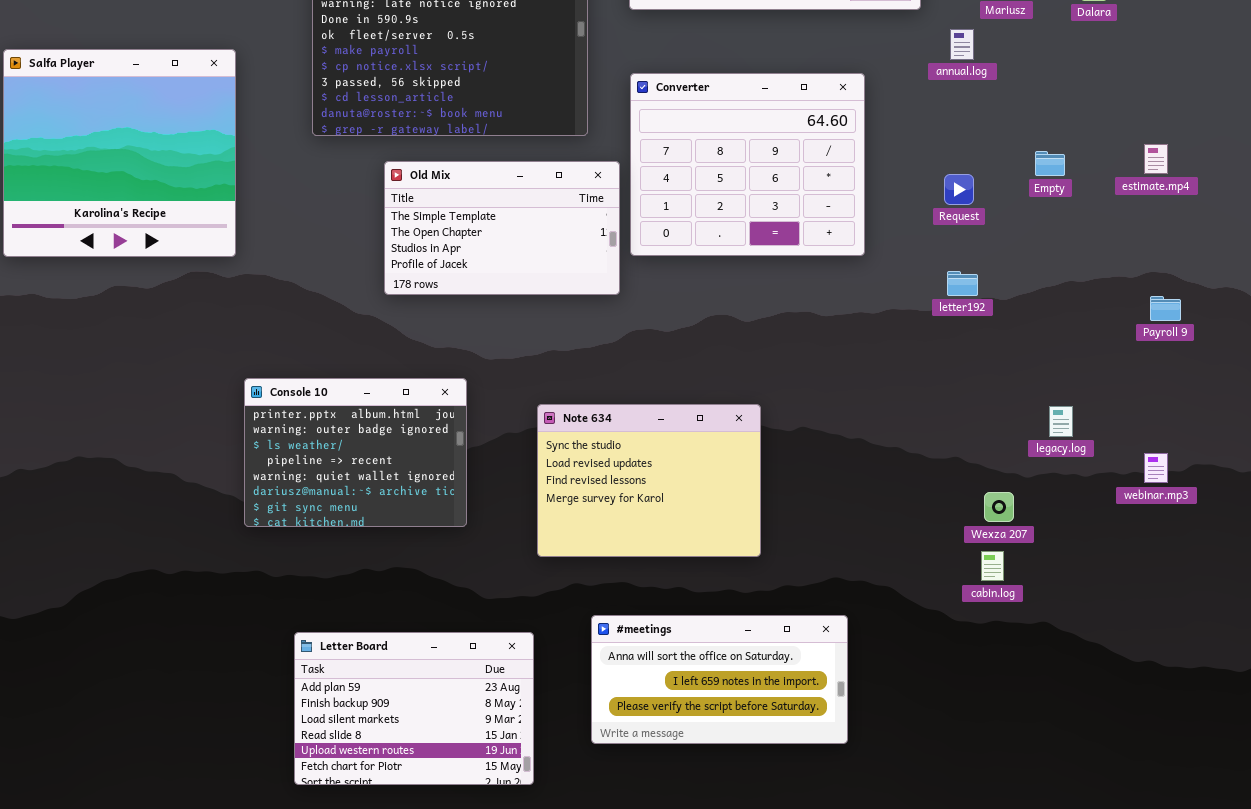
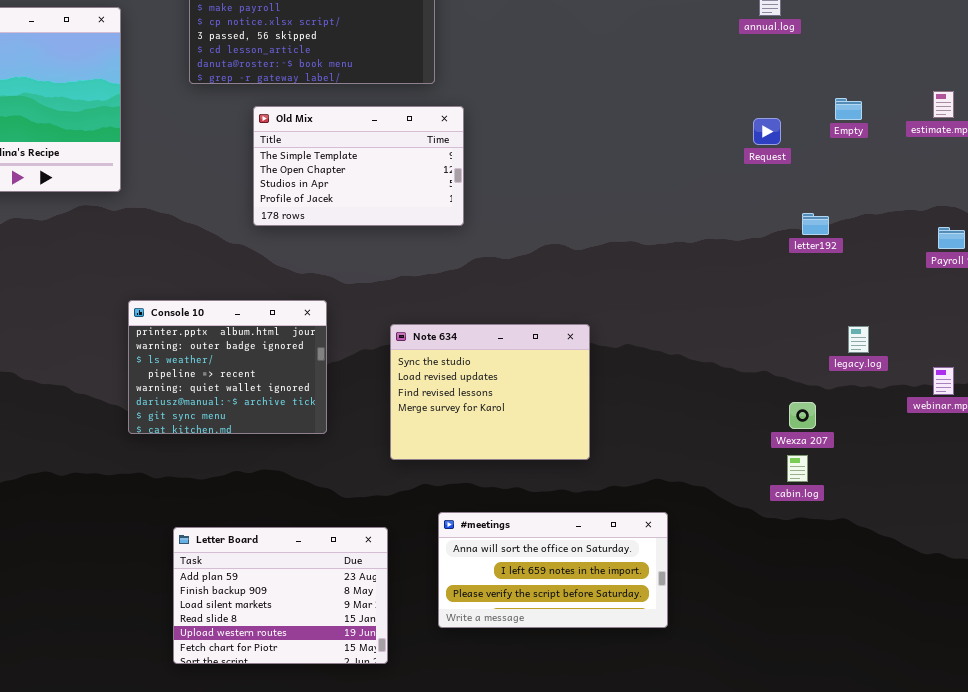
Converter: [630,73,865,256] -> none, closed
letter192: [947,271,978,296] -> [802,213,829,235], moved

